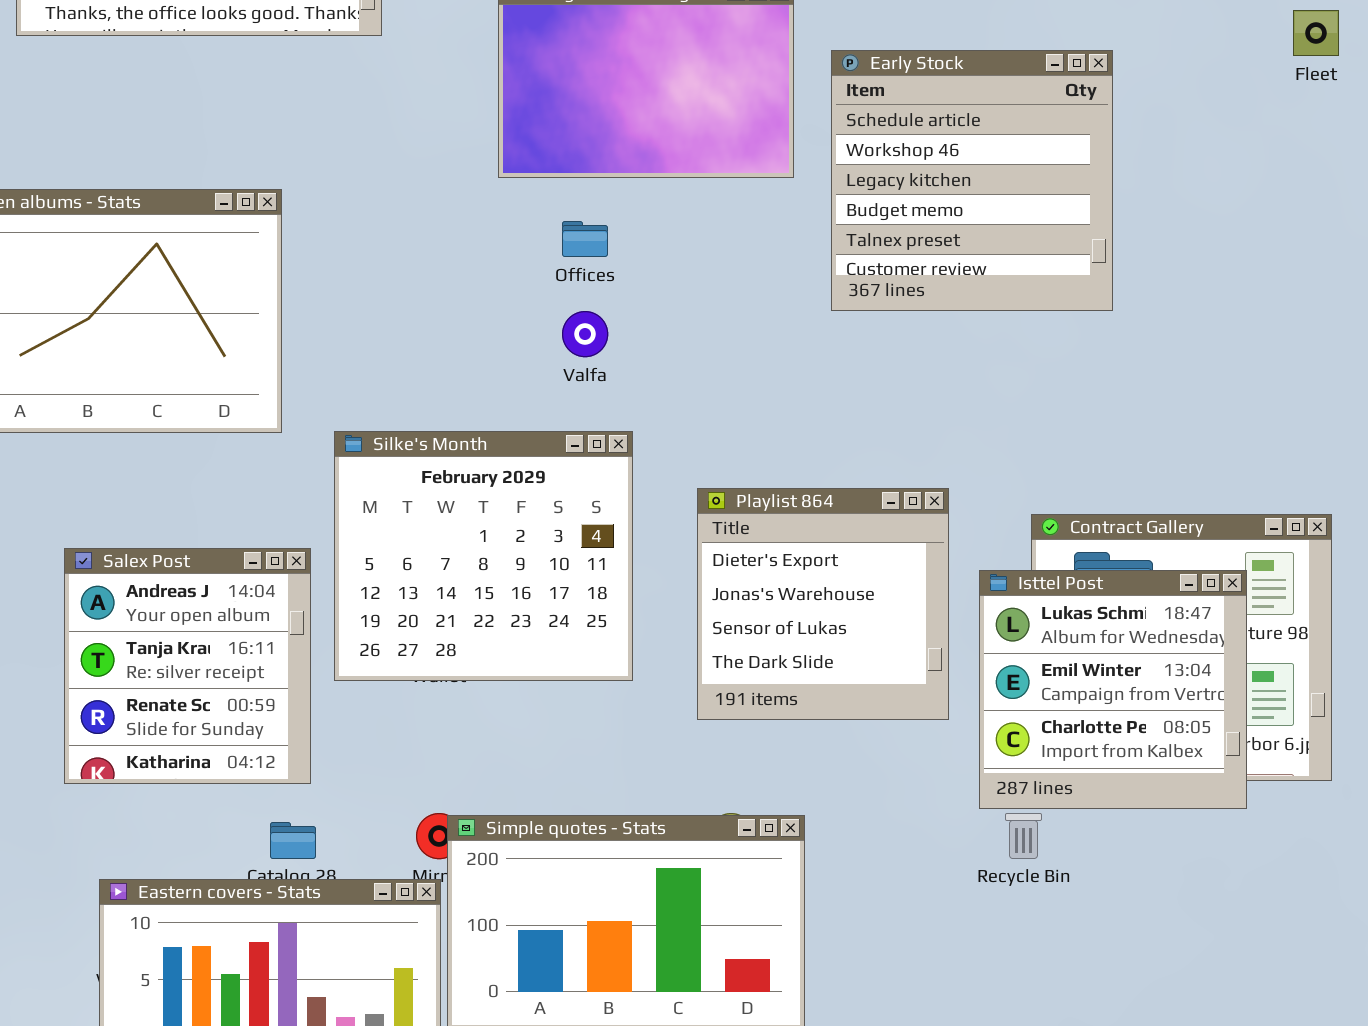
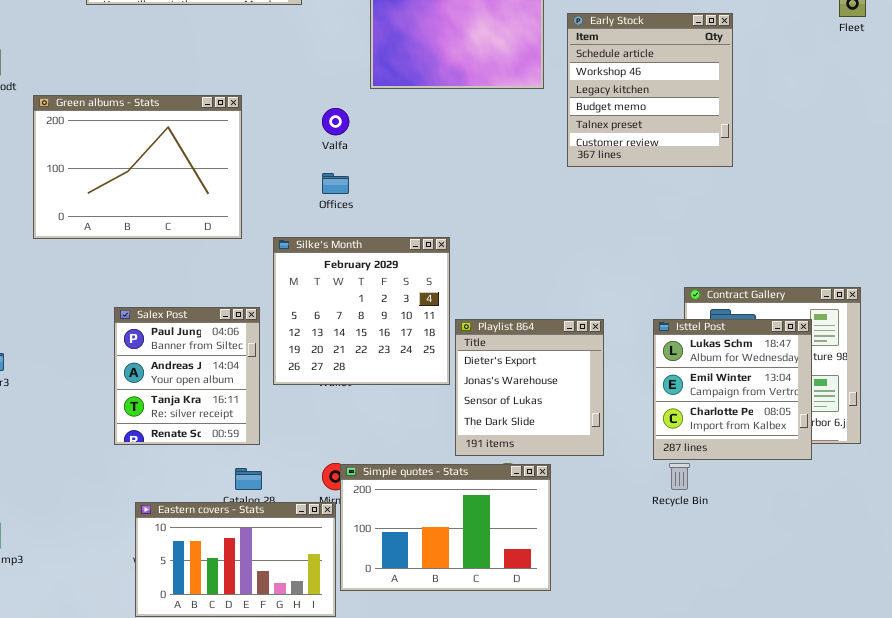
Offices: [562,221,608,257] -> [322,173,349,194], moved
Valfa: [562,311,608,357] -> [322,108,349,135], moved
Playlist 864: [697,488,949,720] -> [455,319,604,456], moved
Salex Post: [64,548,311,784] -> [114,307,260,445], scrolled up 1 row

